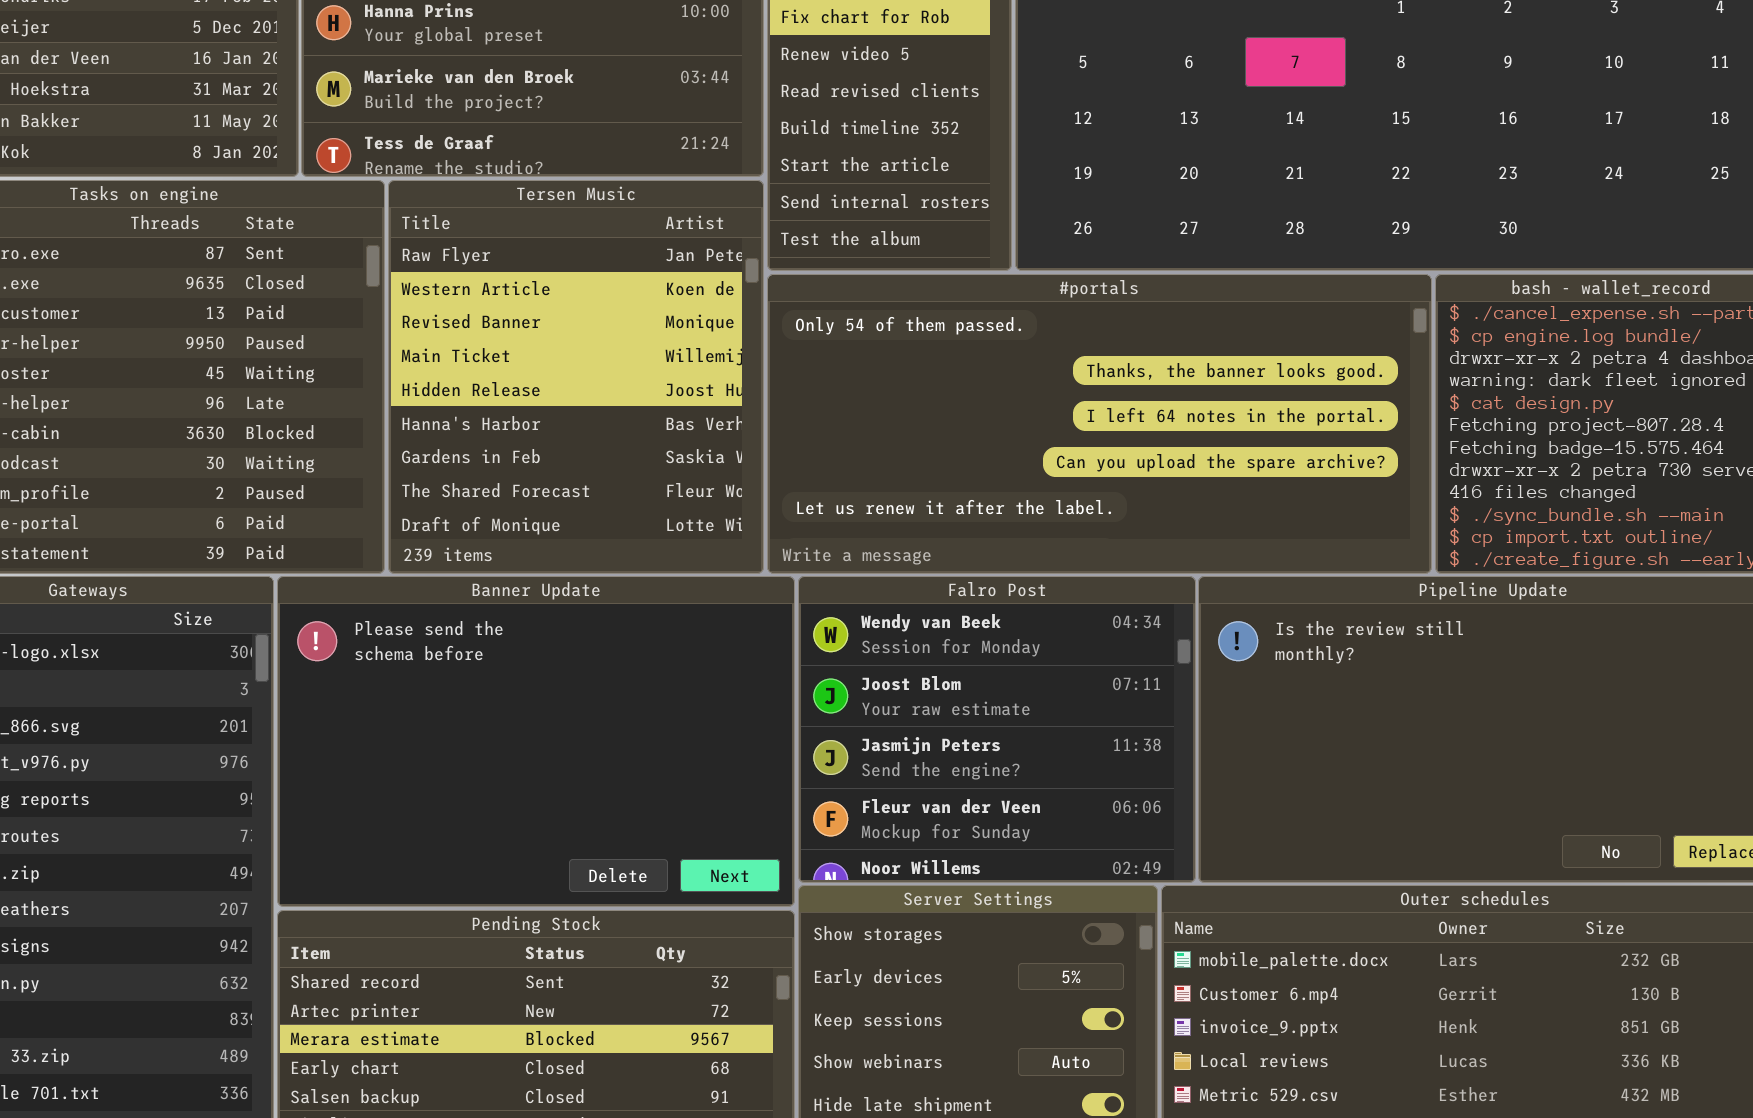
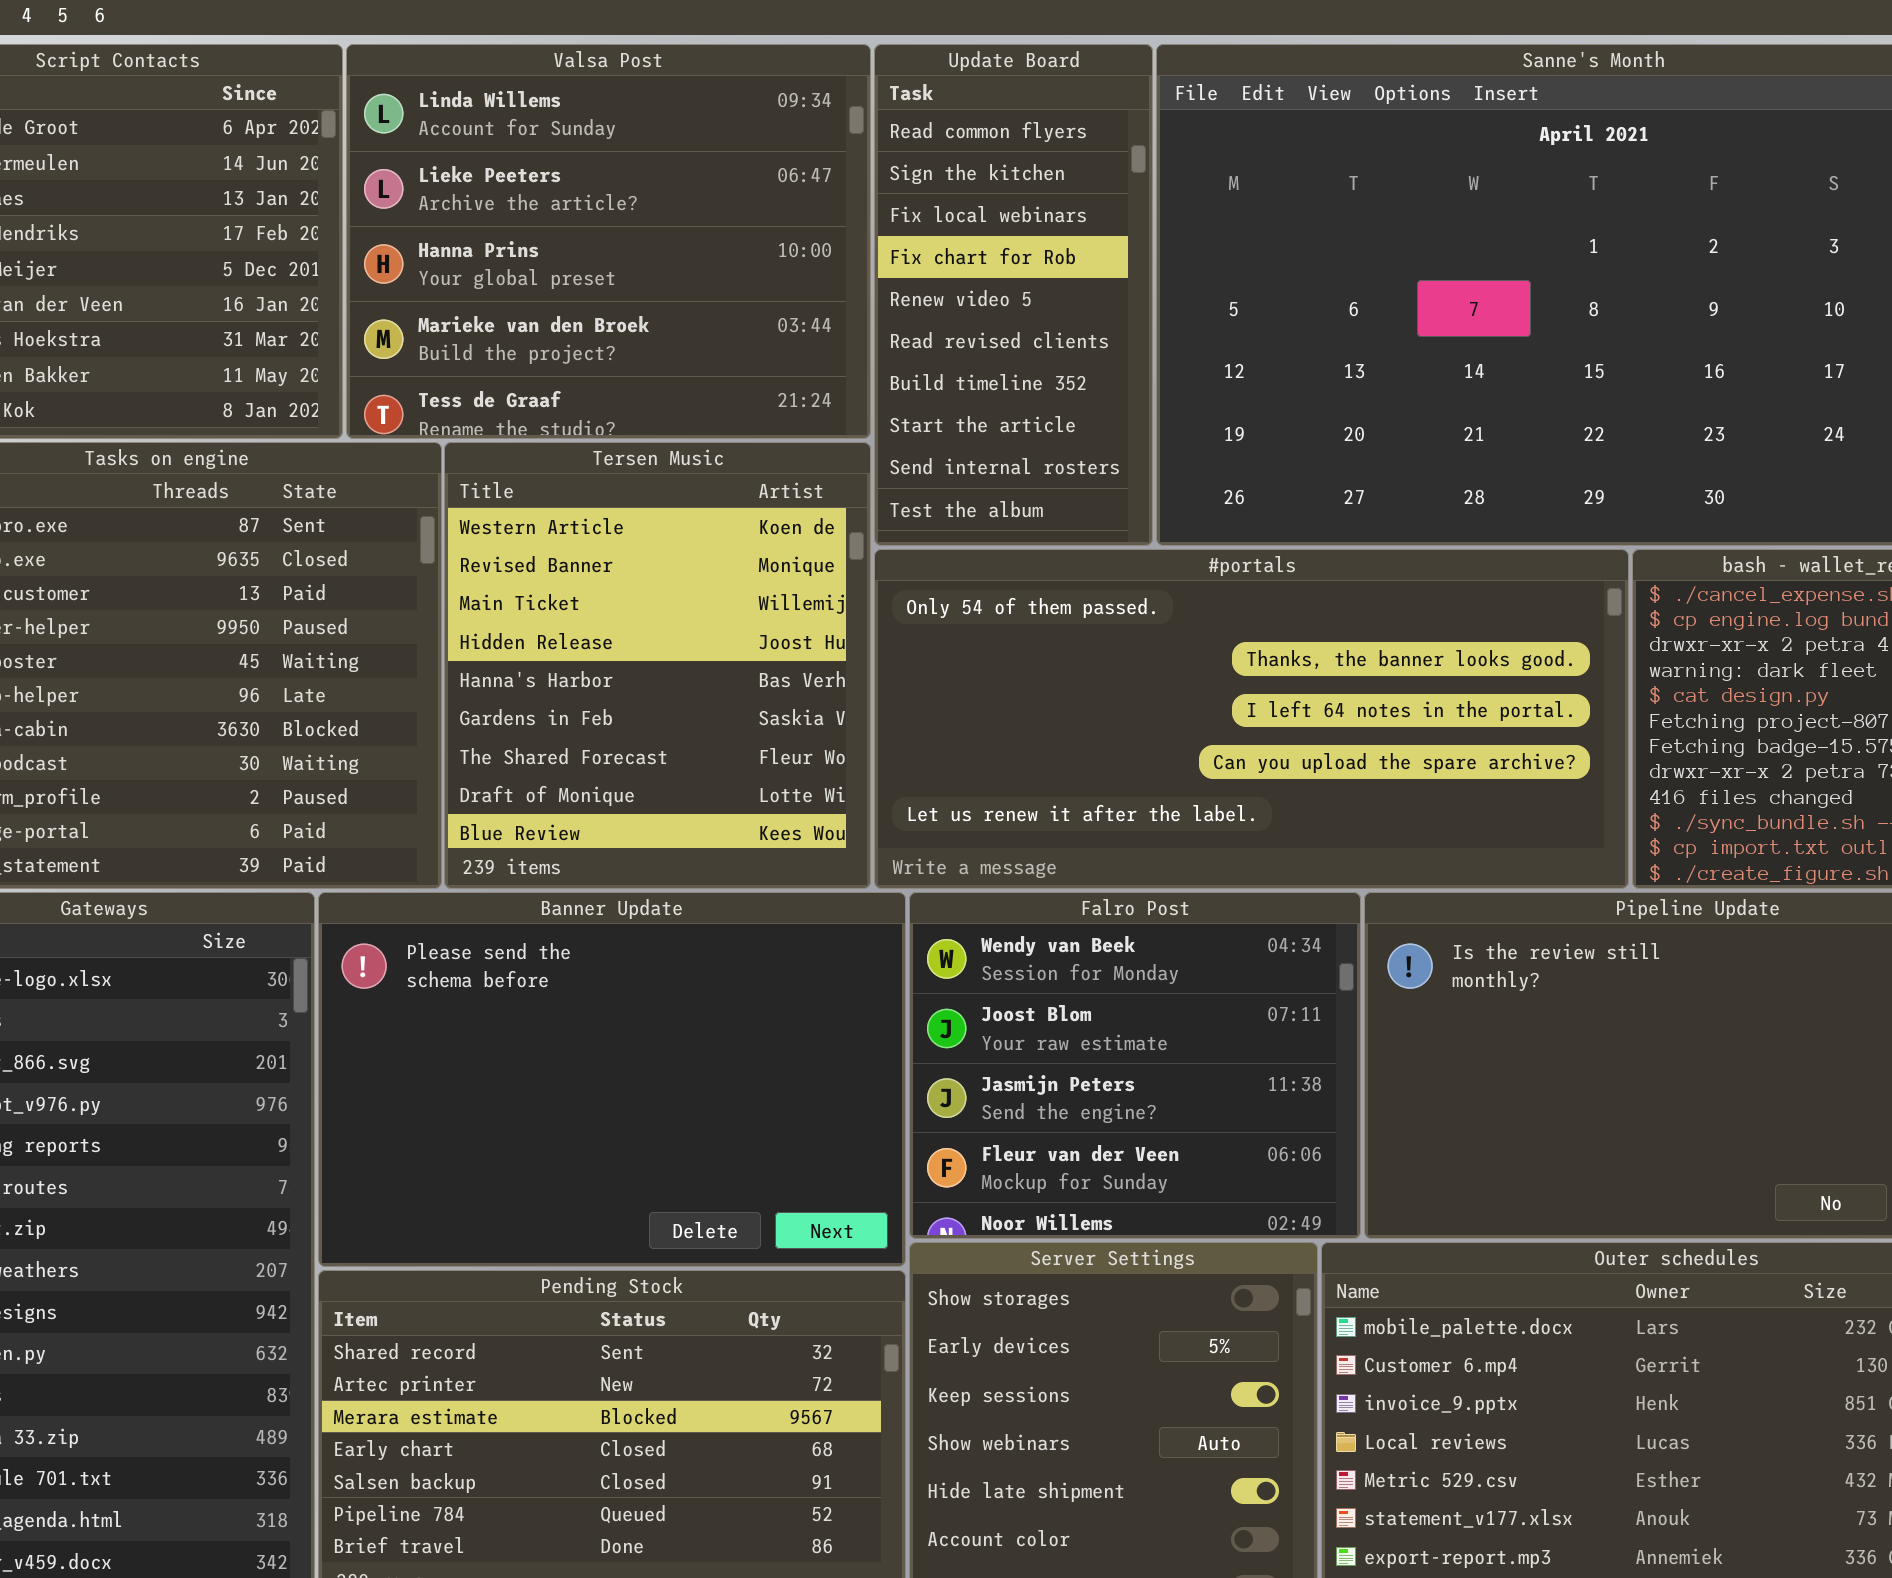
Tersen Music: [388,180,764,574] -> [444,442,871,889], scrolled down 1 row

